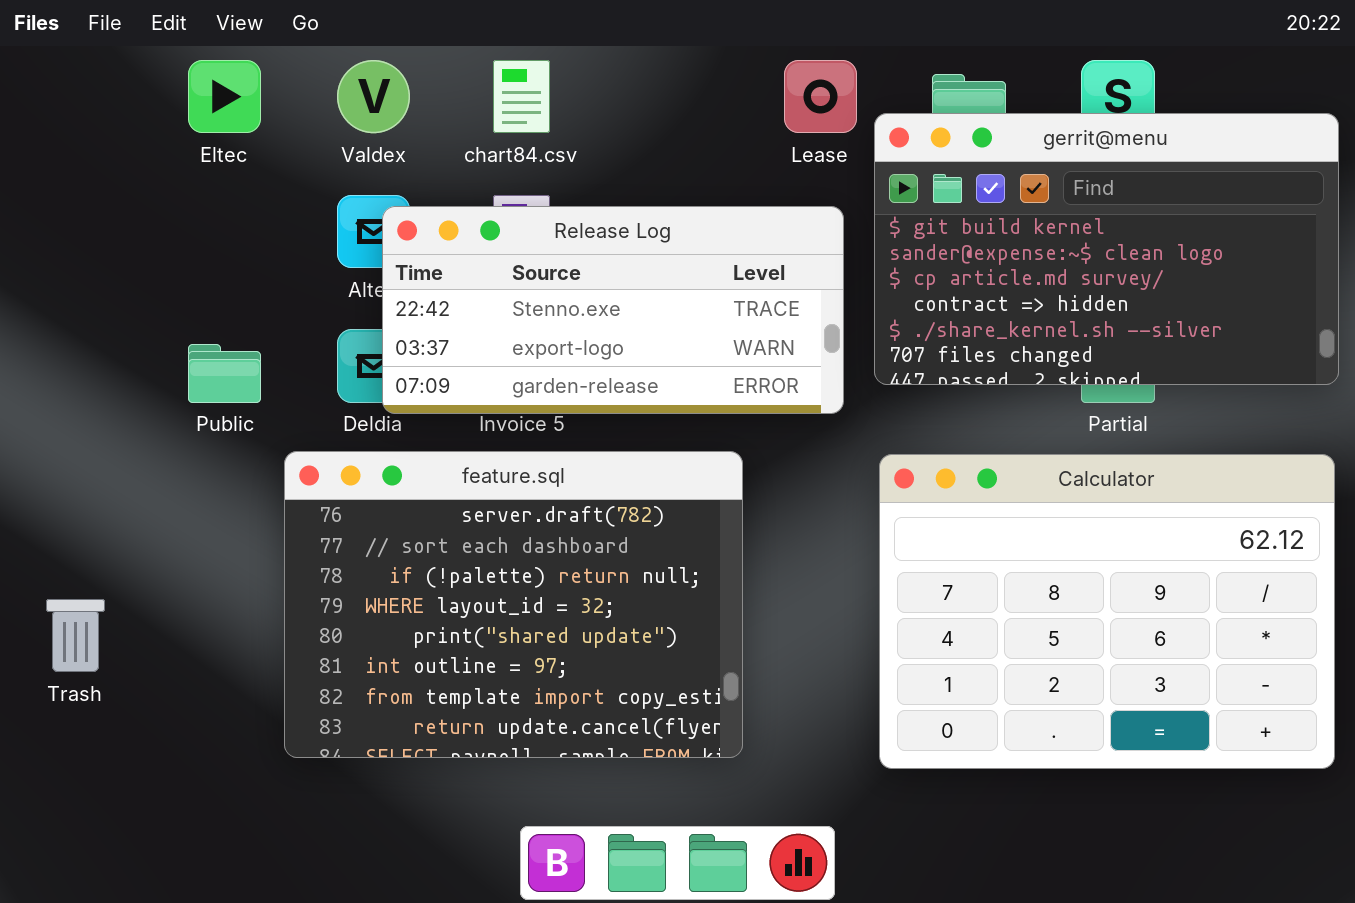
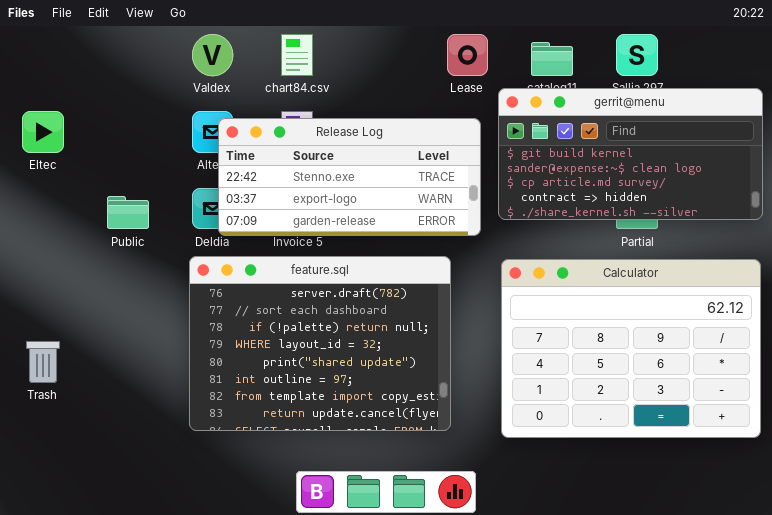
Eltec: [188,60,261,133] -> [22,111,64,153], moved
gerrit@menu: [874,113,1339,385] -> [498,88,763,220], resized
feature.sql: [284,451,743,758] -> [189,256,451,431], moved

